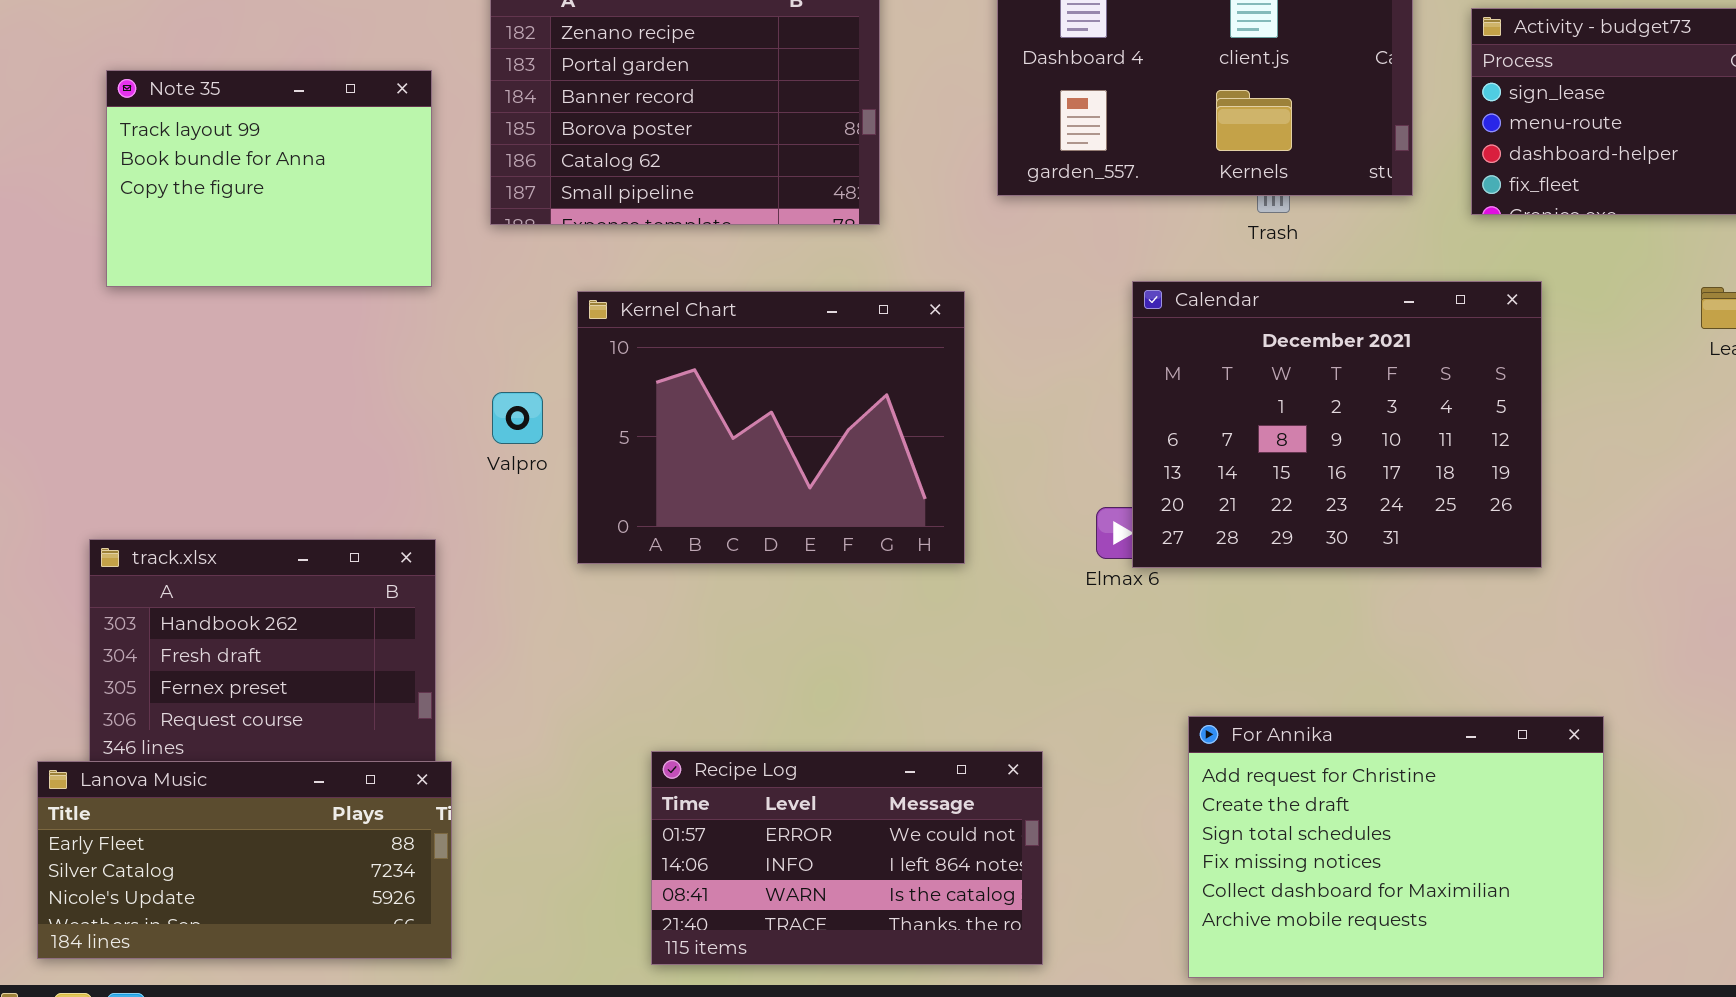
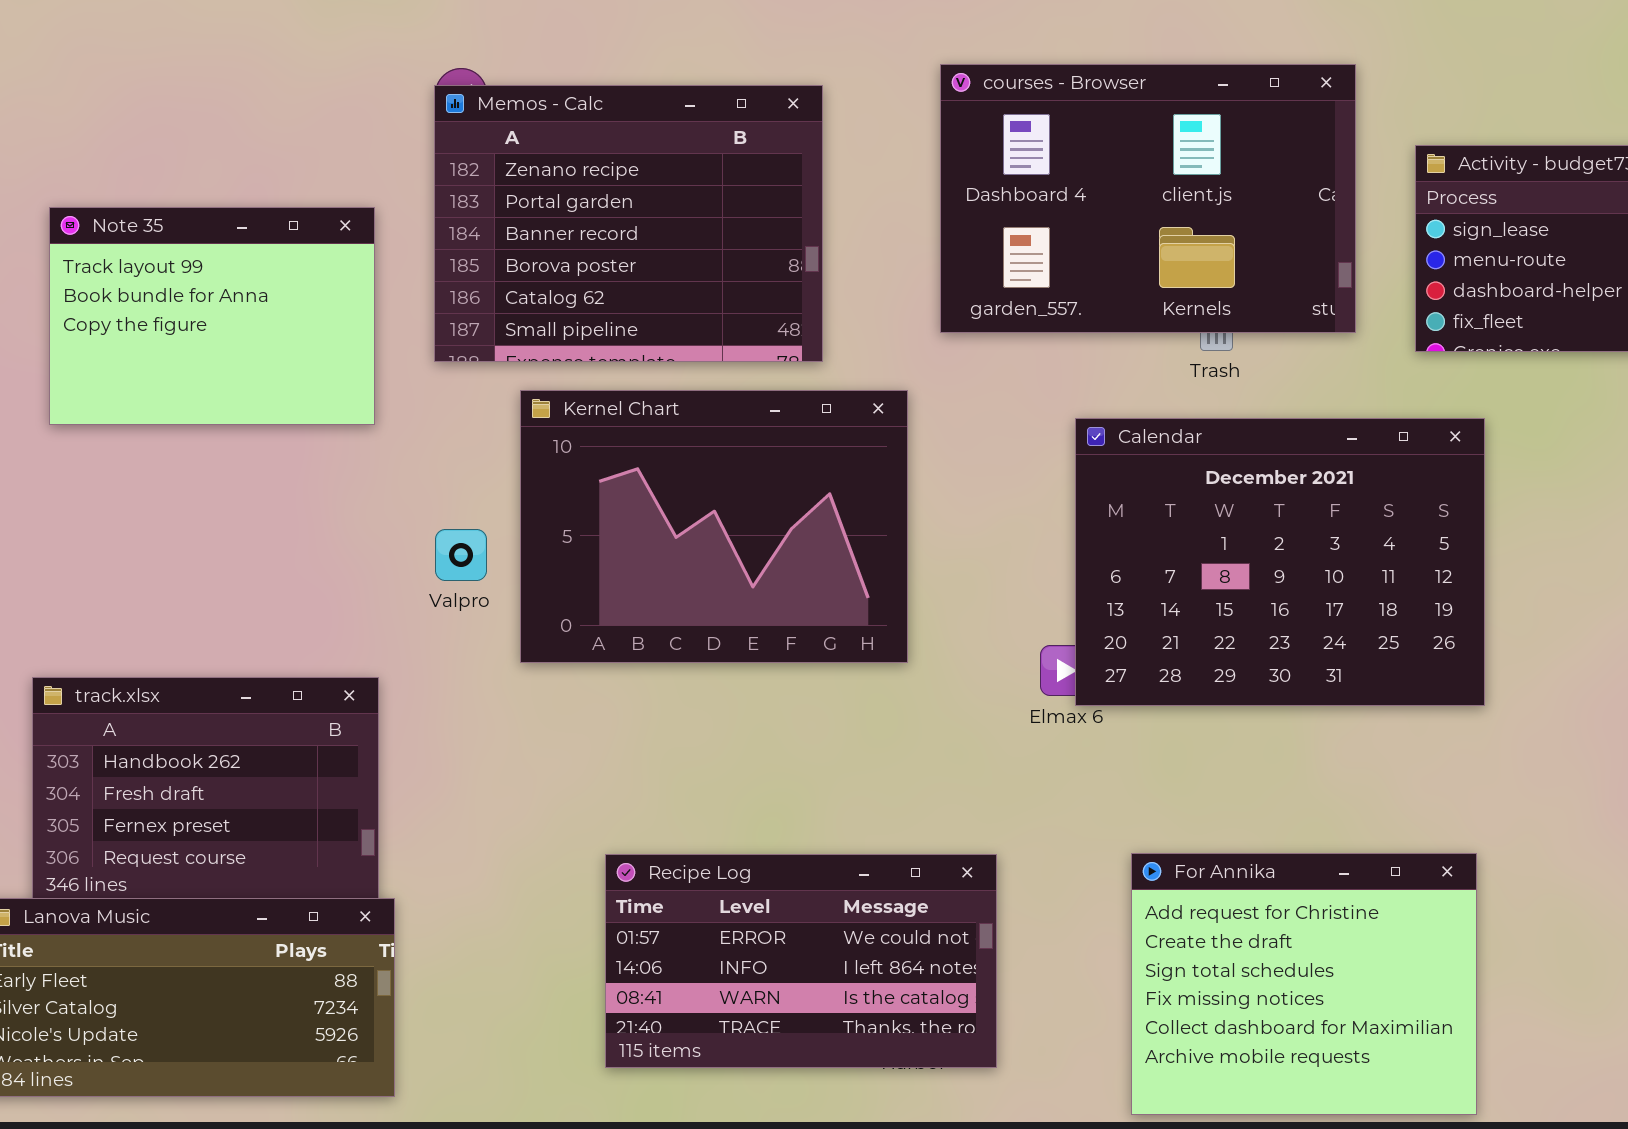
Kernel Chart: [577,291,965,564] -> [520,390,908,663], moved
For Annika: [1188,716,1604,978] -> [1131,853,1477,1115], resized
Recipe Log: [651,751,1043,965] -> [605,854,997,1068], moved

